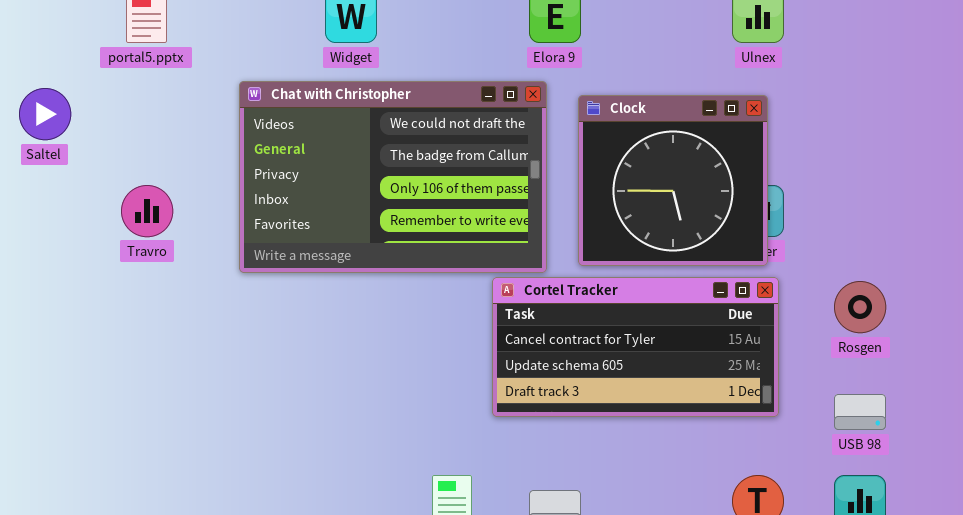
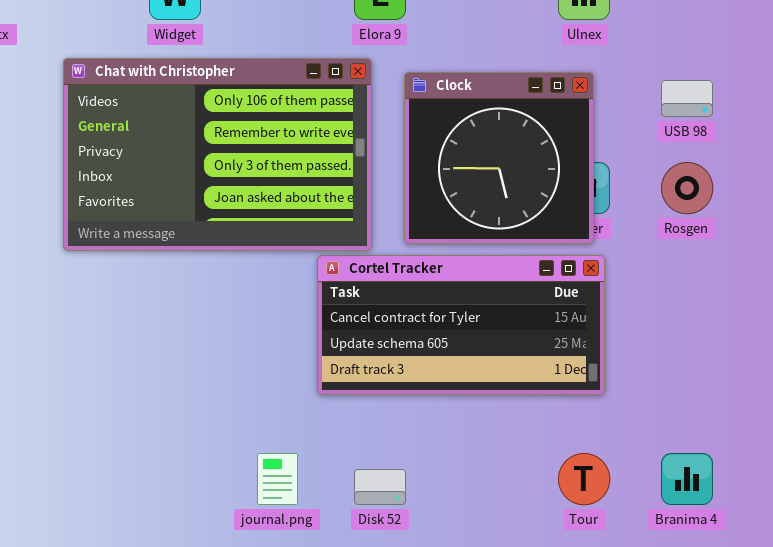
Chat with Christopher: [239,81,547,273] -> [63,58,372,251], scrolled down 2 rows
Rosgen: [834,281,886,333] -> [661,162,713,214], moved
USB 98: [834,394,886,430] -> [661,80,713,117], moved

